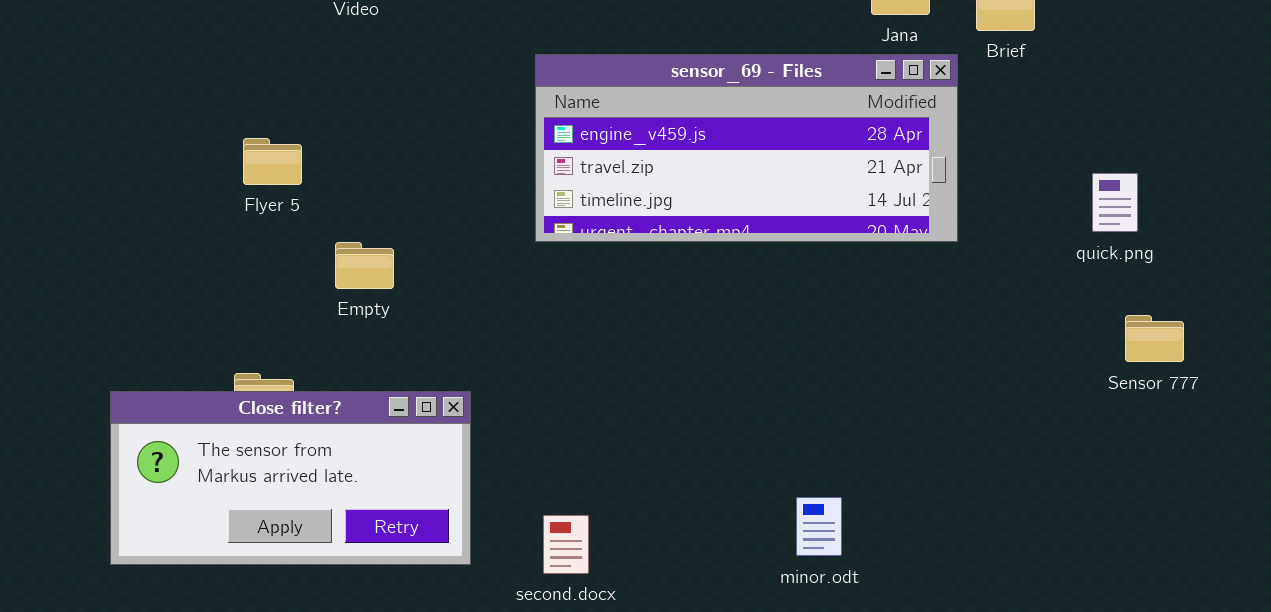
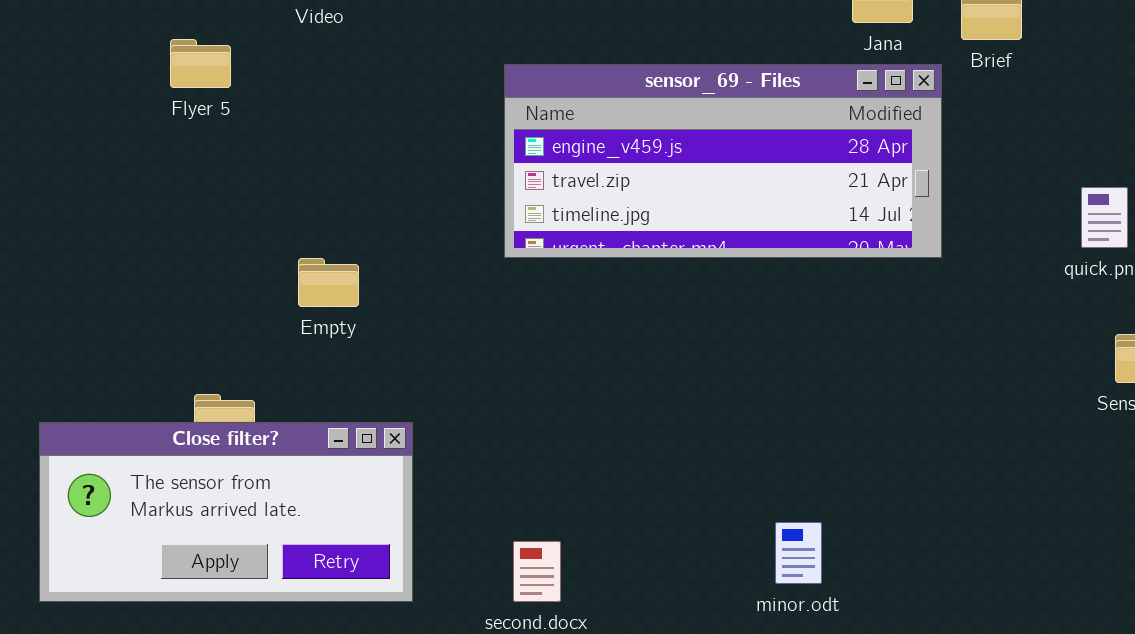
Flyer 5: [243,138,302,185] -> [170,39,231,88], moved
Close filter?: [110,391,471,565] -> [39,422,413,602], moved

